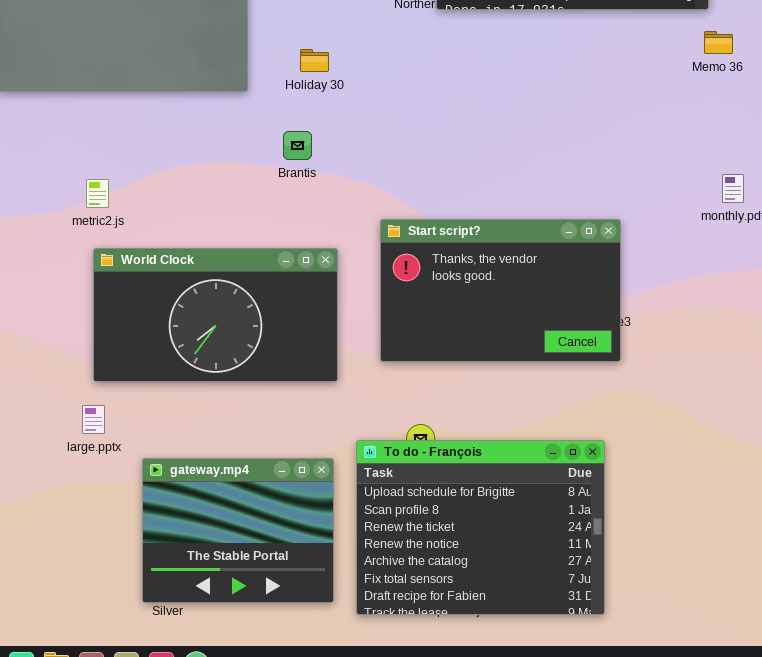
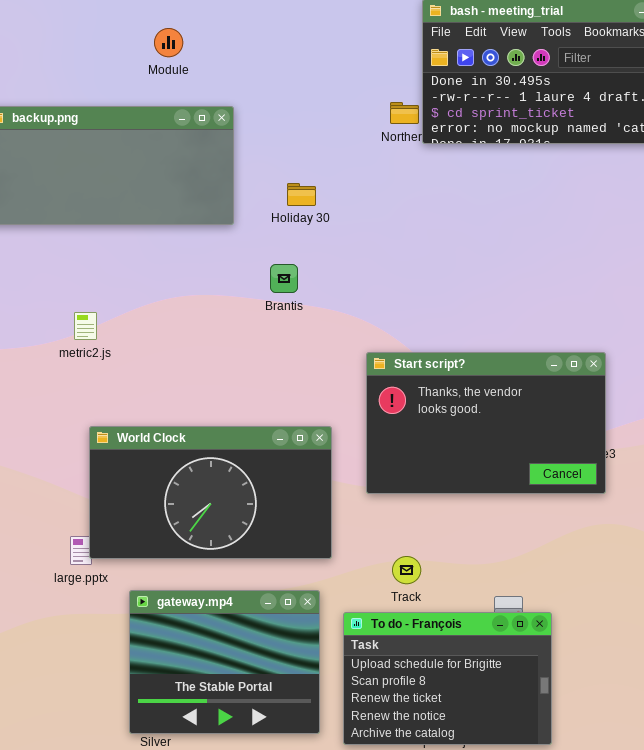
World Clock: [93,248,338,382] -> [89,426,332,559], moved
To do - François: [356,440,605,615] -> [343,612,552,745], resized

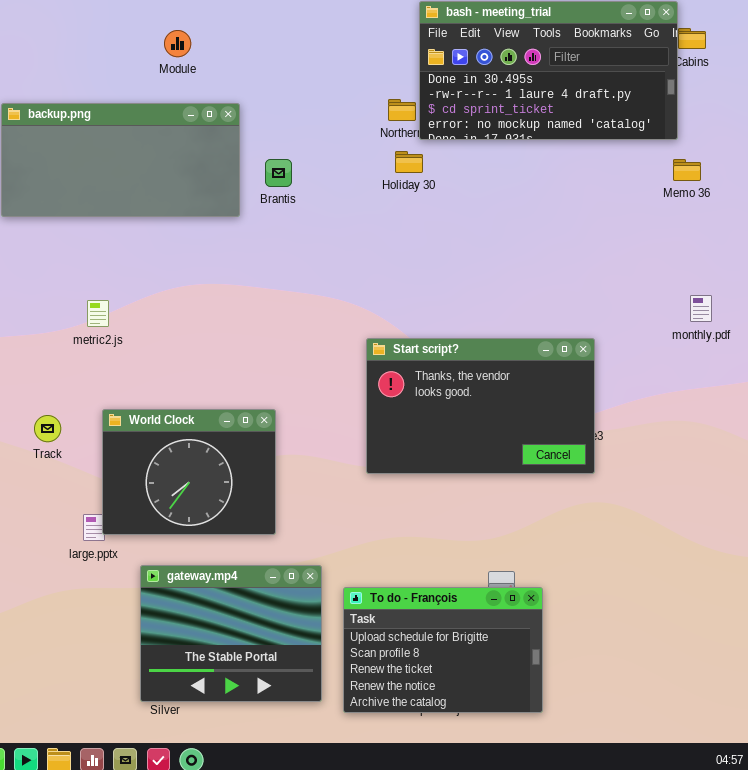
Holiday 30: [287,183,316,206] -> [395,151,423,173], moved
Brantis: [270,264,298,293] -> [265,159,292,187], moved
World Clock: [89,426,332,559] -> [102,409,276,535], resized
Track: [392,556,421,584] -> [34,415,61,442], moved

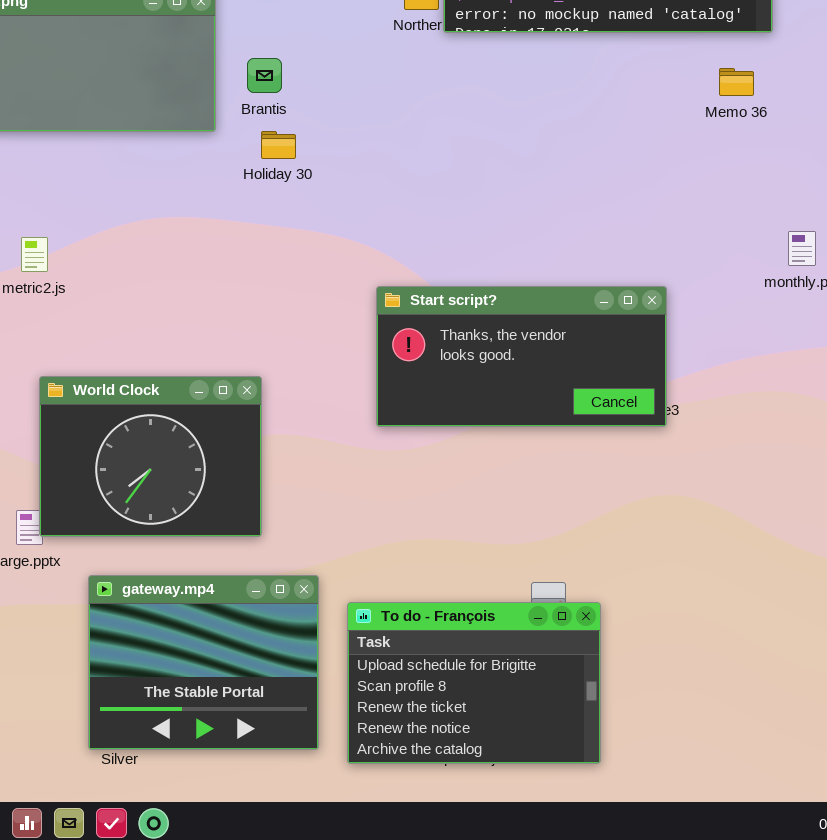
Holiday 30: [395,151,423,173] -> [261,131,296,159], moved
Memo 36: [673,159,701,181] -> [719,68,754,96], moved
Start script?: [366,338,595,474] -> [376,286,667,427], resized

